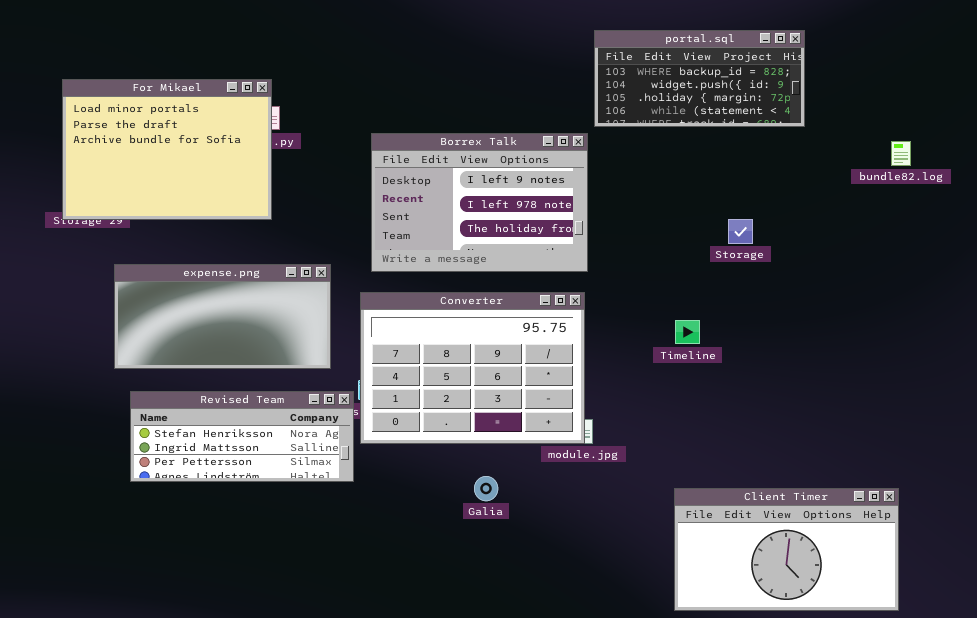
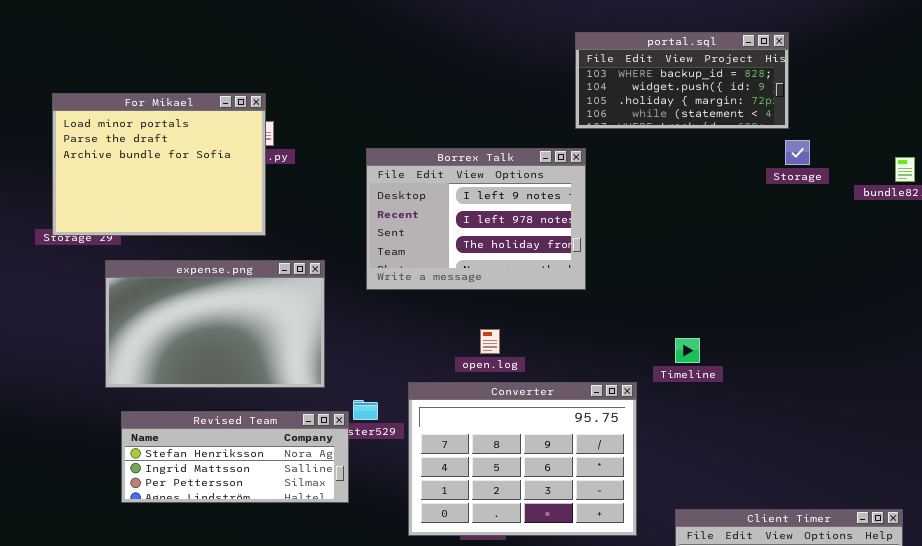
portal.sql: [594,30,805,127] -> [575,32,789,129], moved
Storage: [728,219,753,244] -> [785,140,810,165], moved
expense.png: [114,264,331,369] -> [105,260,325,388], resized
Converter: [360,292,585,444] -> [408,382,637,536], moved

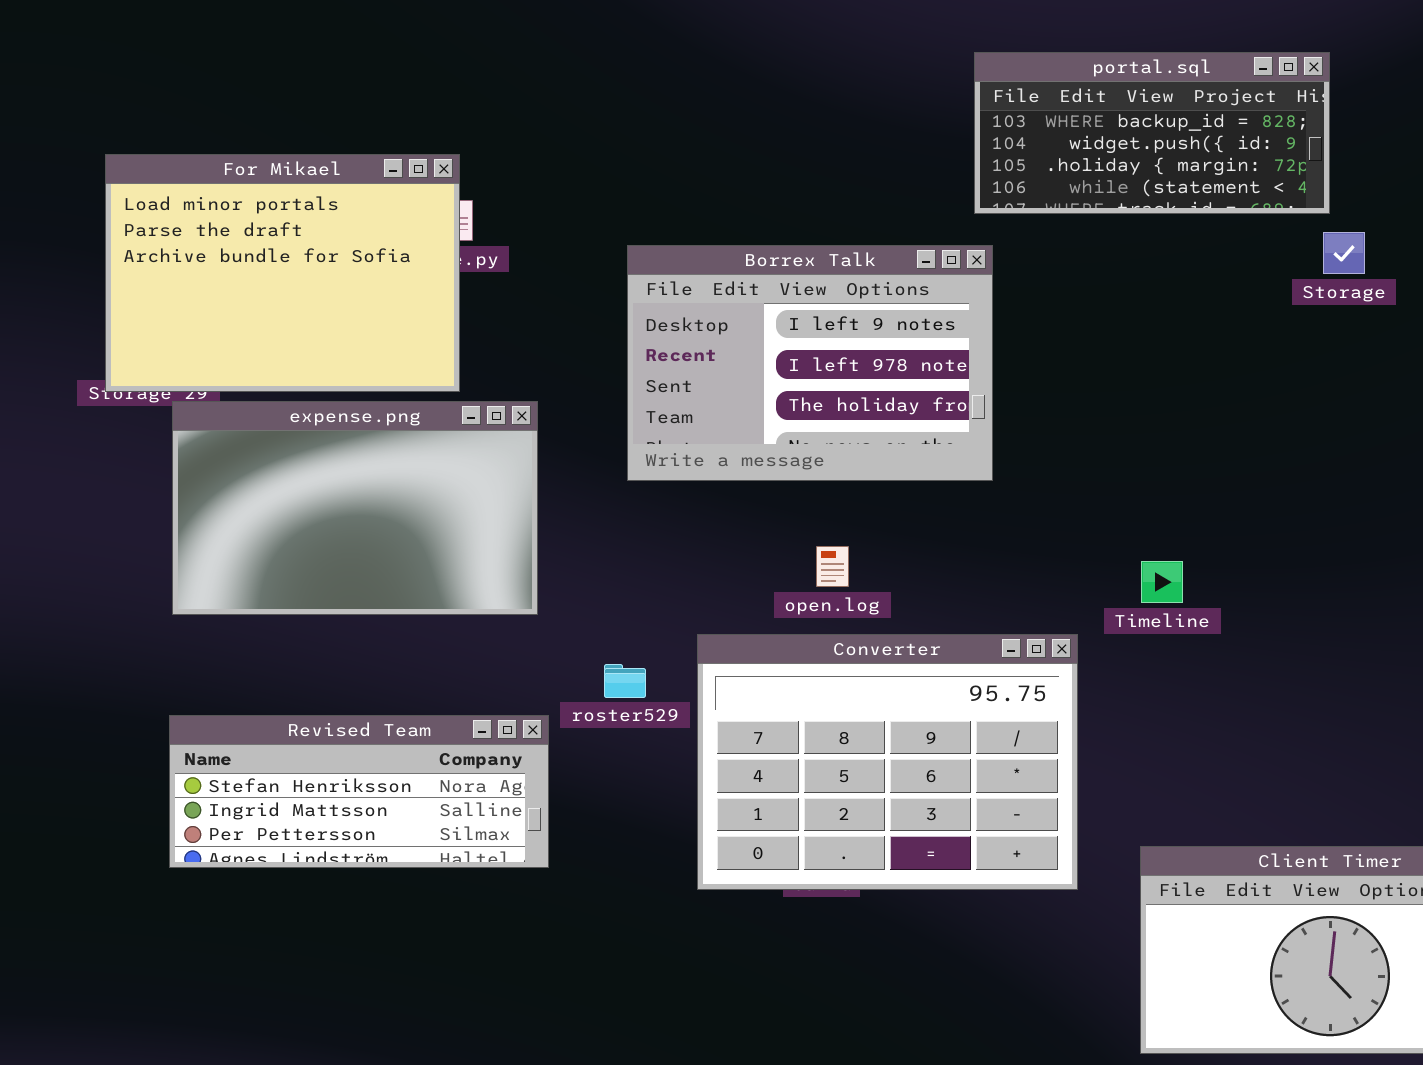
expense.png: [105,260,325,388] -> [172,401,538,615], moved
Revised Team: [121,411,349,503] -> [169,715,549,868], moved

